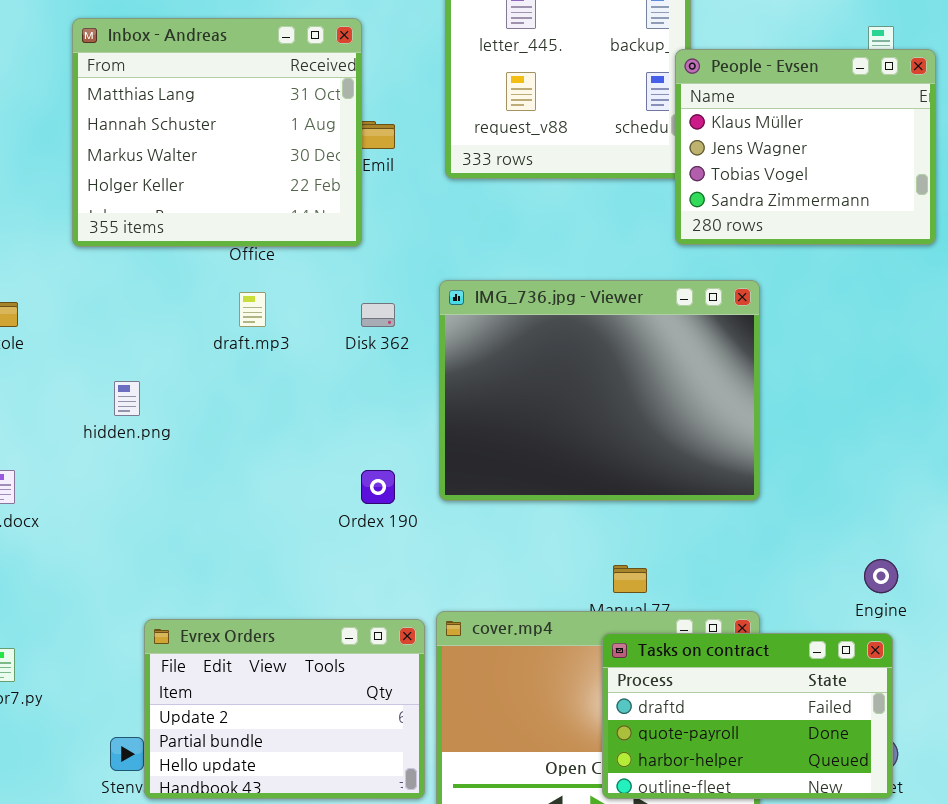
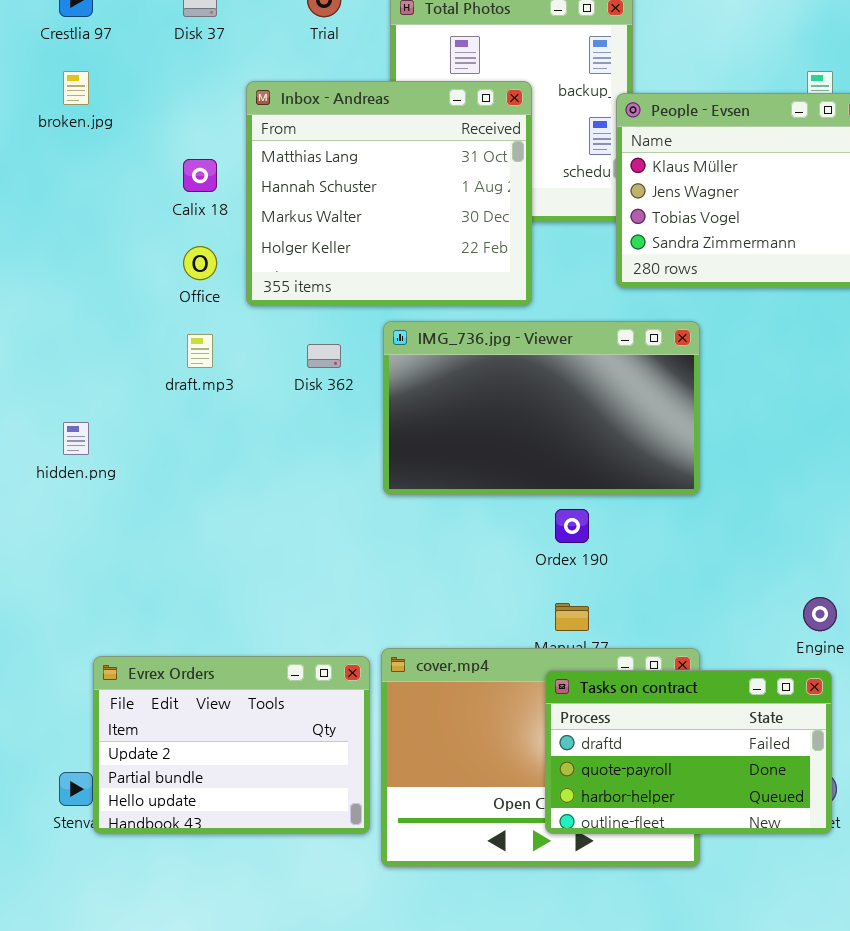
Inbox - Andreas: [72,18,362,247] -> [246,81,532,306], moved
IMG_736.jpg - Viewer: [439,280,760,501] -> [383,321,700,495], resized
Ordex 190: [361,470,395,504] -> [555,509,589,543], moved

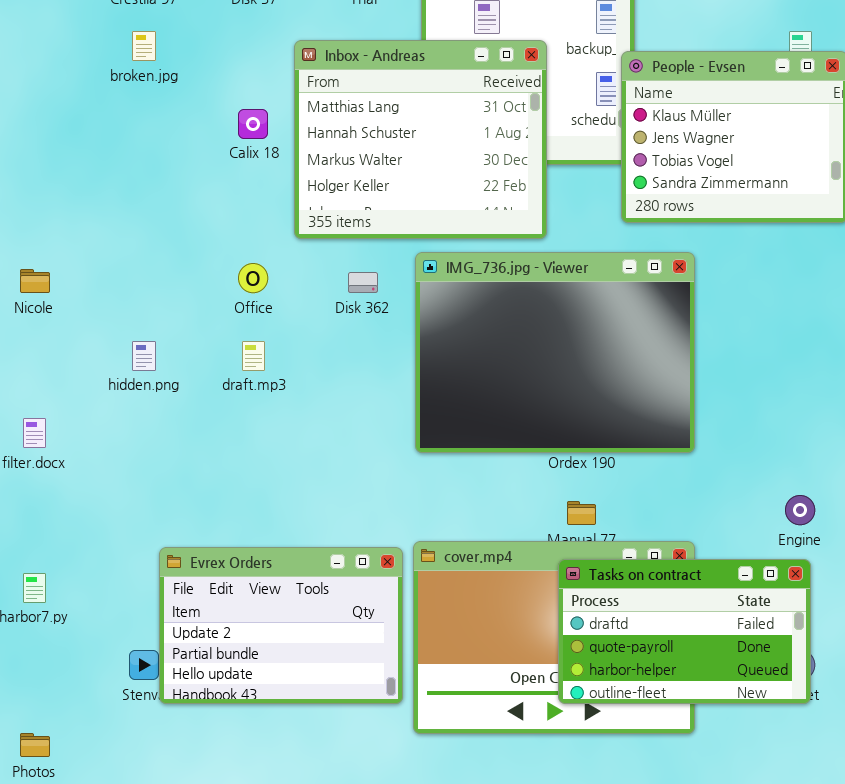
Office: [183,246,217,280] -> [238,263,268,293], moved
IMG_736.jpg - Viewer: [383,321,700,495] -> [415,252,695,453], resized
draft.mp3: [187,334,213,368] -> [242,341,265,371], moved

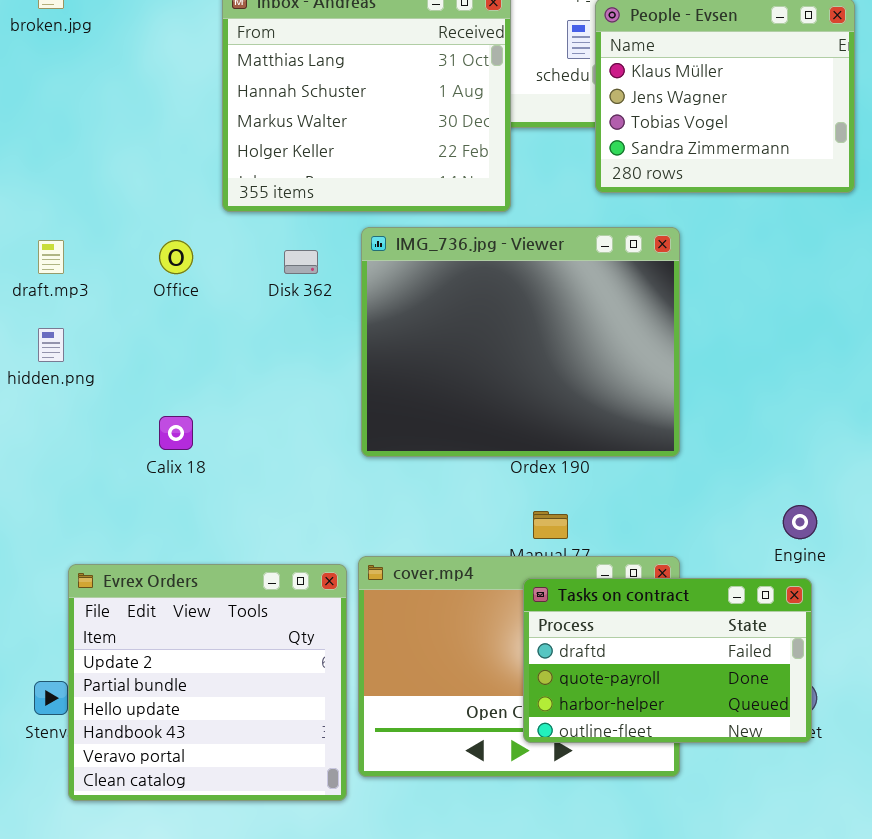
Calix 18: [238,109,268,139] -> [159,416,193,450], moved
draft.mp3: [242,341,265,371] -> [38,240,64,274], moved
Evrex Orders: [159,547,403,704] -> [68,564,347,801], resized

